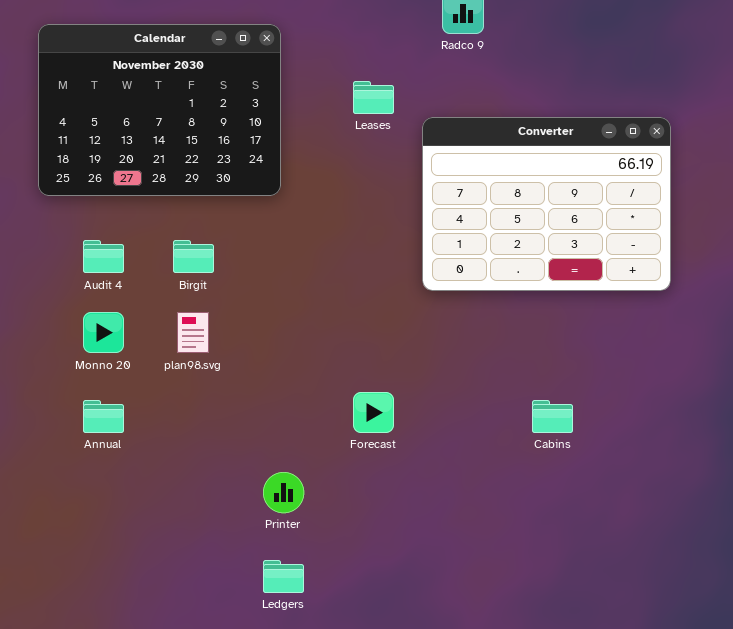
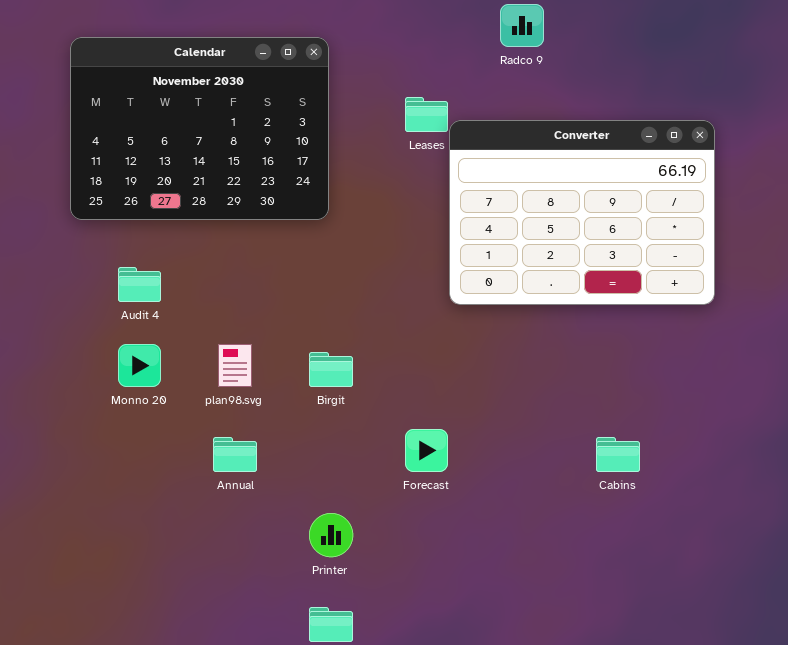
Converter: [422,117,671,291] -> [449,120,715,305], moved
Birgit: [173,240,214,273] -> [309,352,353,387], moved
Annual: [83,400,124,433] -> [213,437,257,472], moved

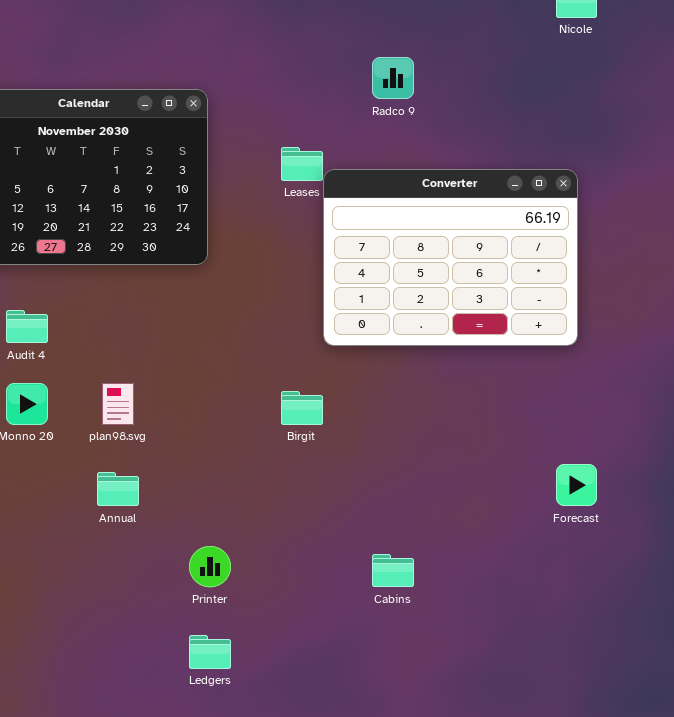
Birgit: [309,352,353,387] -> [281,391,323,425], moved
Forecast: [405,429,448,472] -> [556,464,597,506], moved
Cabins: [596,437,640,472] -> [372,554,414,587], moved

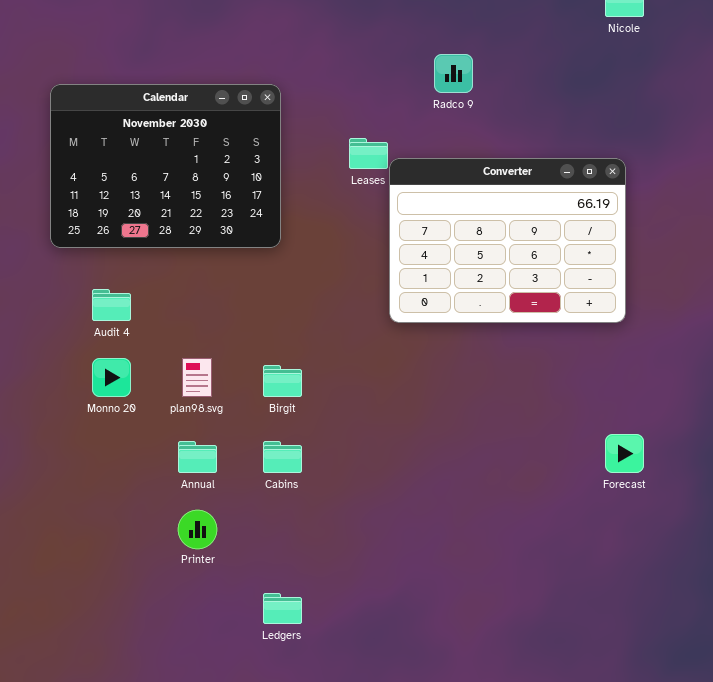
Birgit: [281,391,323,425] -> [263,365,302,397], moved
Printer: [189,546,231,587] -> [178,510,217,549], moved
Cabins: [372,554,414,587] -> [263,441,302,473], moved

